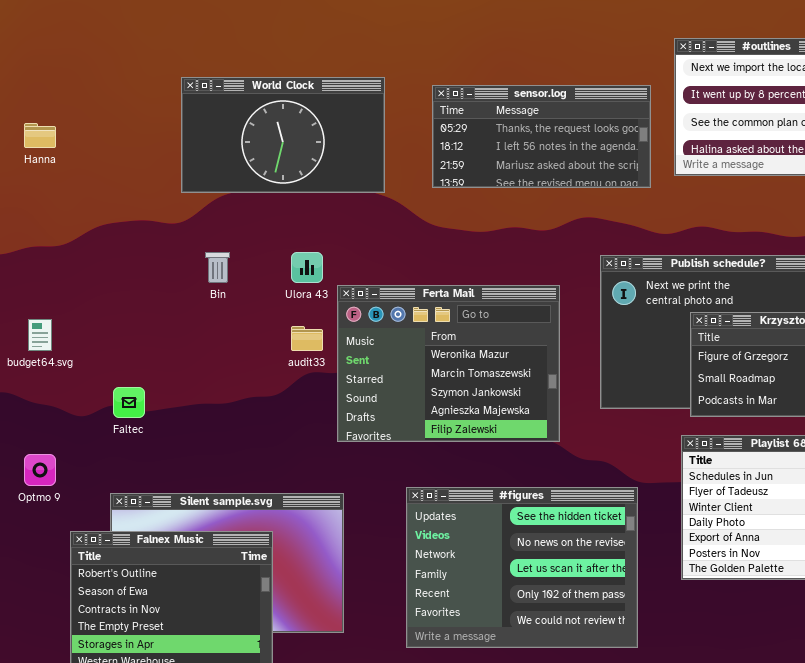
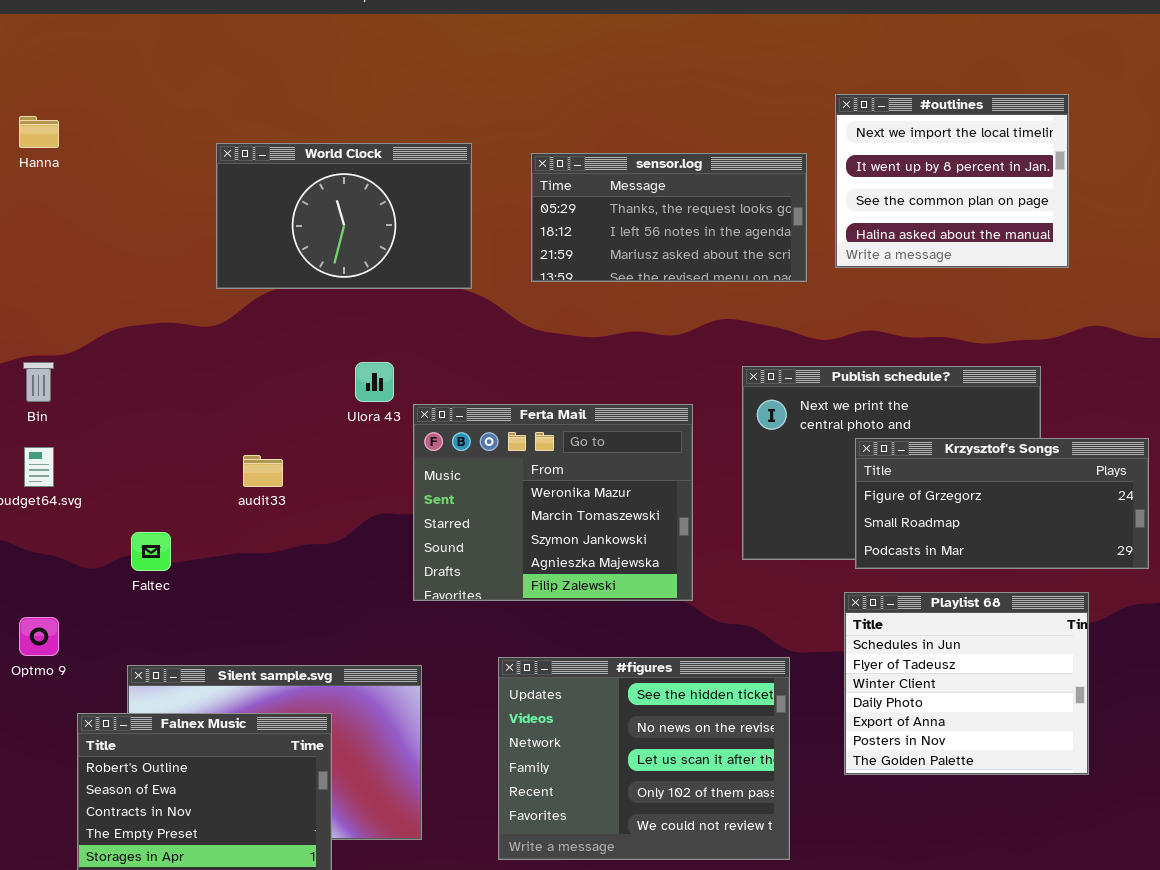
Hanna: [24,123,56,148] -> [19,116,59,148], moved
Bin: [205,252,230,283] -> [23,362,54,402], moved
audit33: [291,326,323,351] -> [243,455,283,487], moved

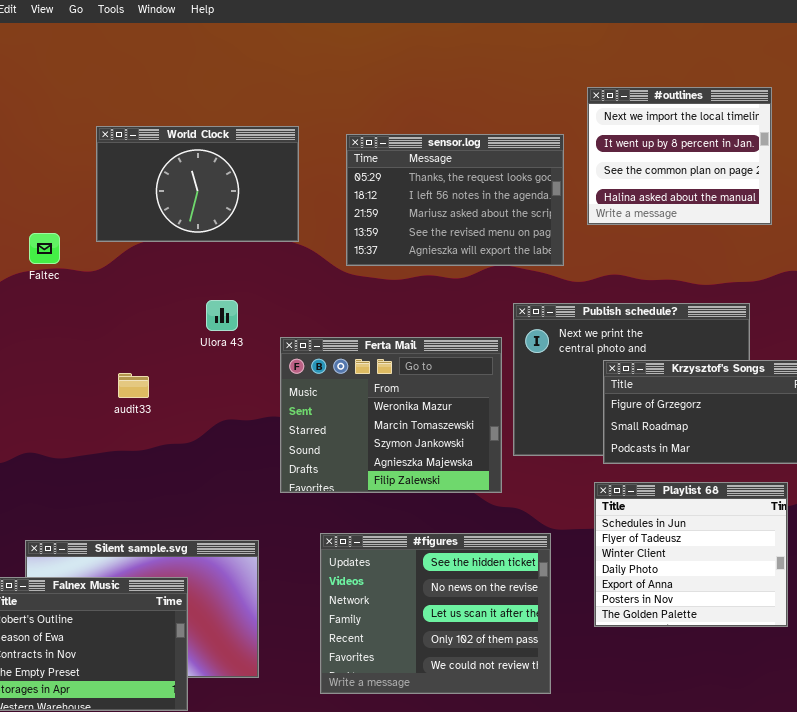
sensor.log: [531,153,807,282] -> [346,134,564,266], resized
Ferta Mail: [413,404,693,601] -> [280,337,502,493], moved
Faltec: [131,532,171,571] -> [29,233,60,264], moved

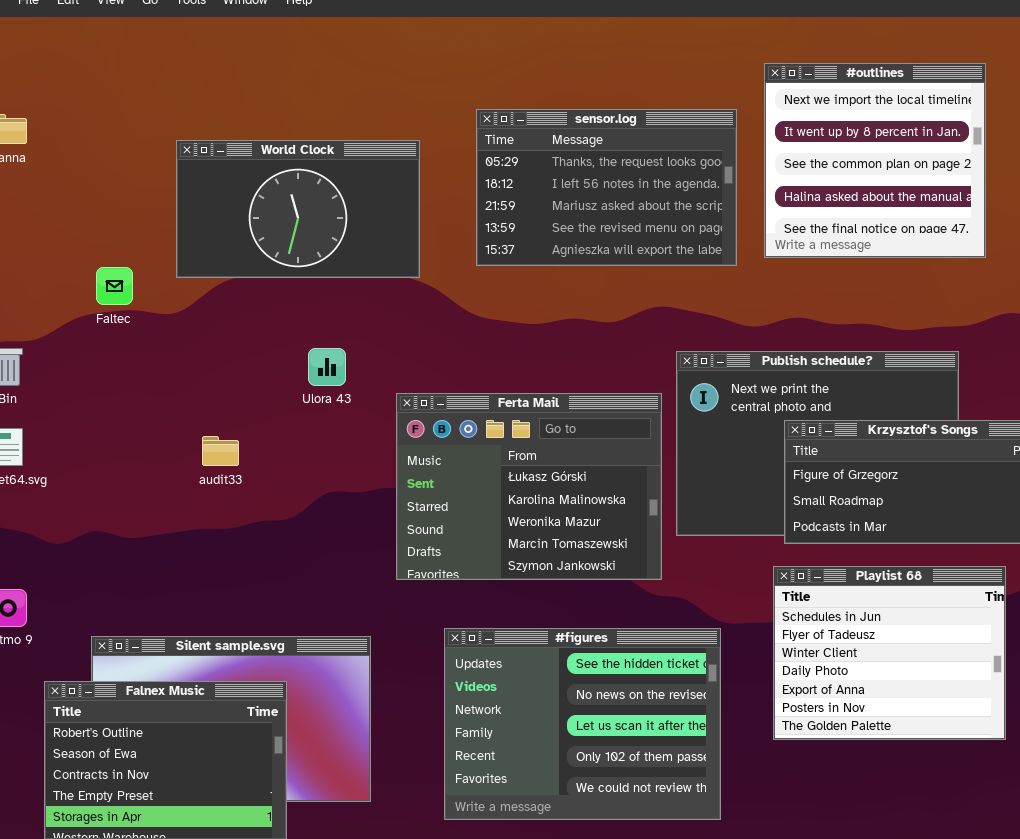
#outlines: [587,87,772,225] -> [764,63,986,258], resized
sensor.log: [346,134,564,266] -> [476,109,737,266], moved
Ferta Mail: [280,337,502,493] -> [396,393,662,580], scrolled up 2 rows

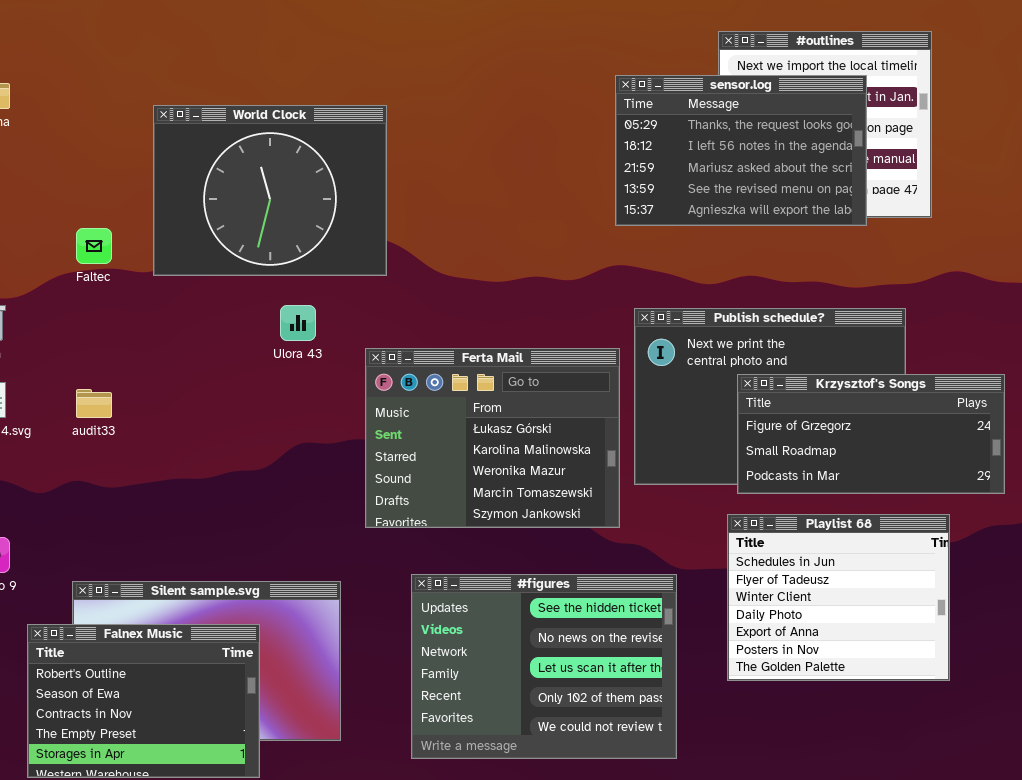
sensor.log: [476,109,737,266] -> [615,75,867,226], moved
World Clock: [176,140,420,278] -> [153,105,387,276], resized
audit33: [202,436,239,466] -> [76,389,112,418], moved

